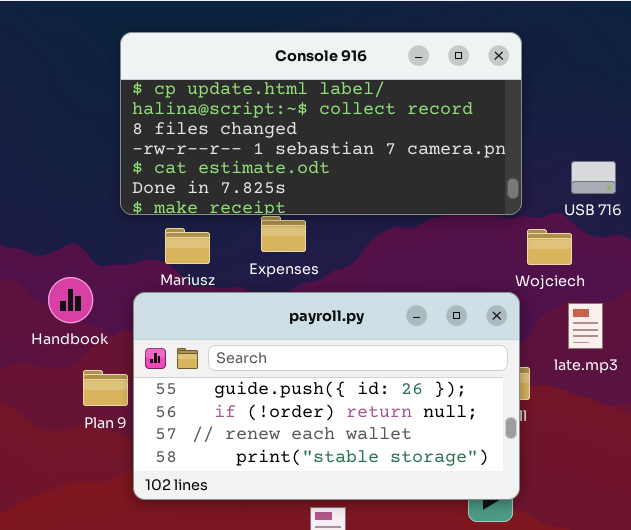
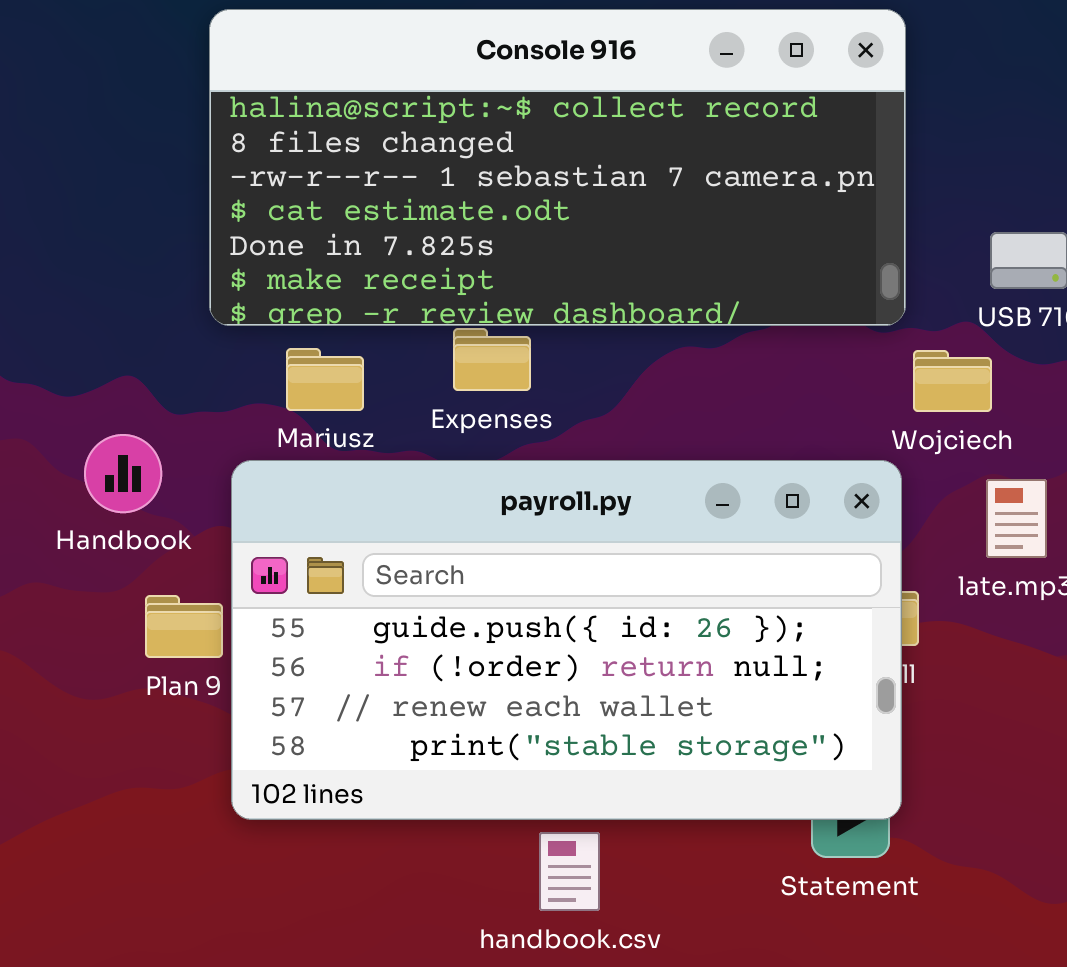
Console 916: [120,32,522,215] -> [209,9,906,326], scrolled down 1 row

